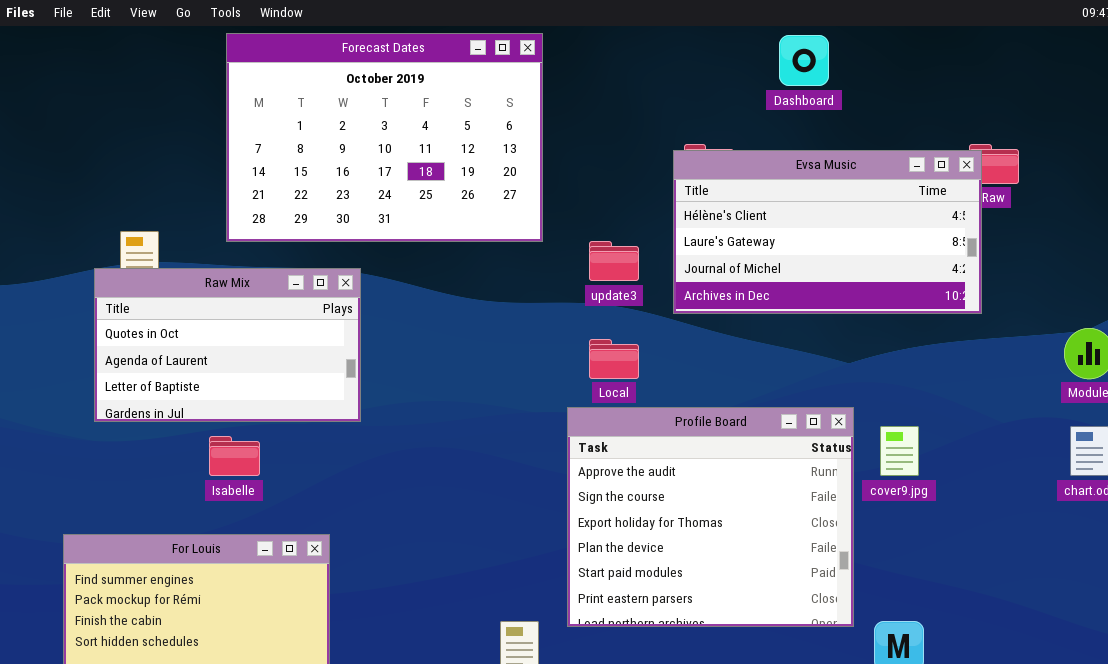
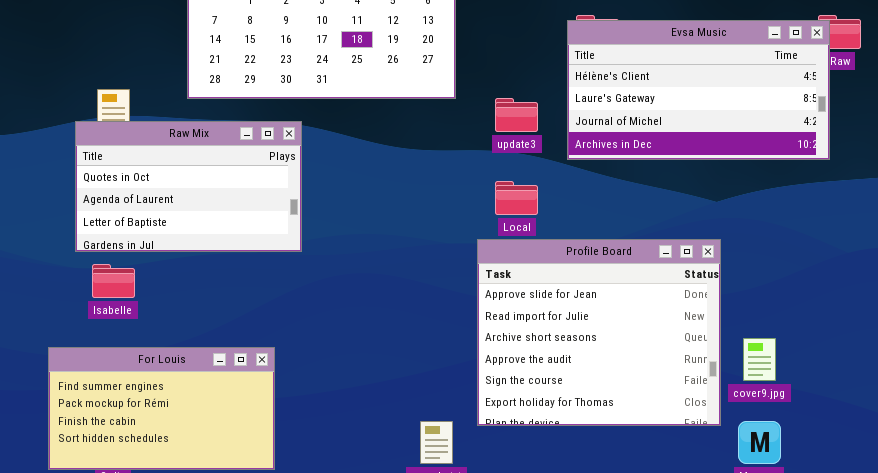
Profile Board: [567,407,854,627] -> [477,239,721,426], scrolled up 3 rows
cover9.jpg: [880,426,919,476] -> [743,338,776,381], moved
Isabelle: [209,436,260,476] -> [92,264,135,298], moved

